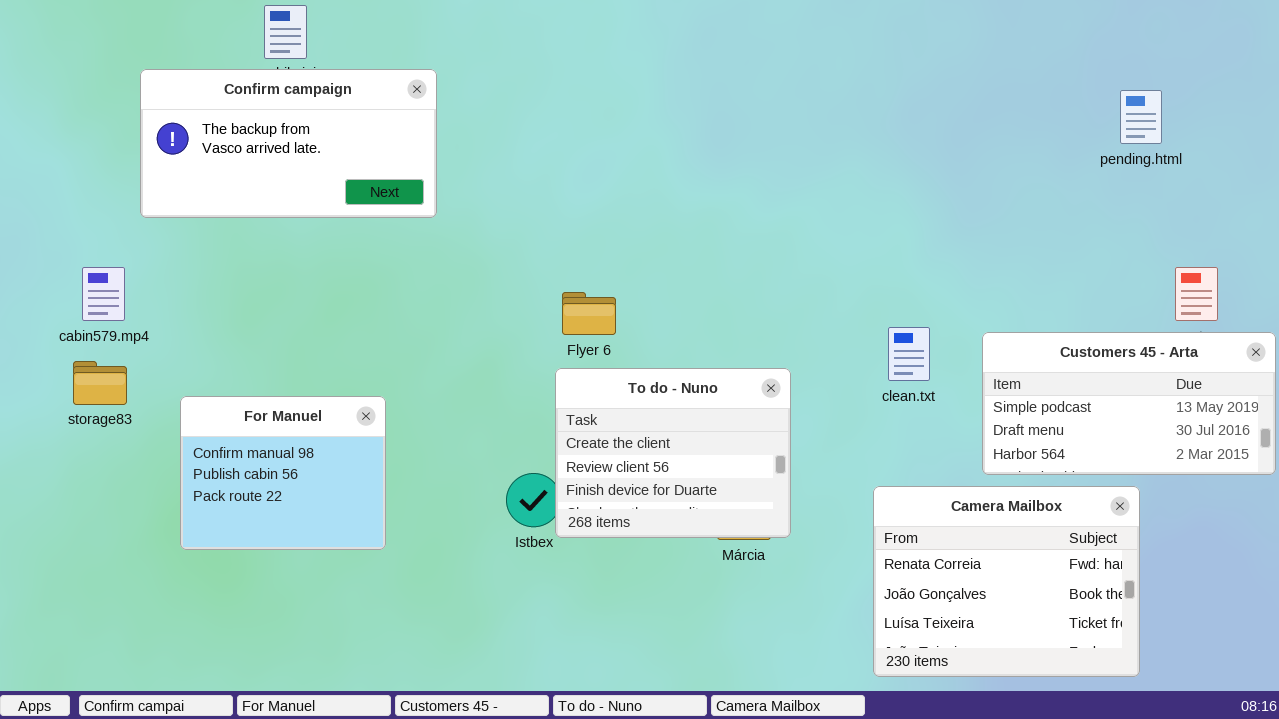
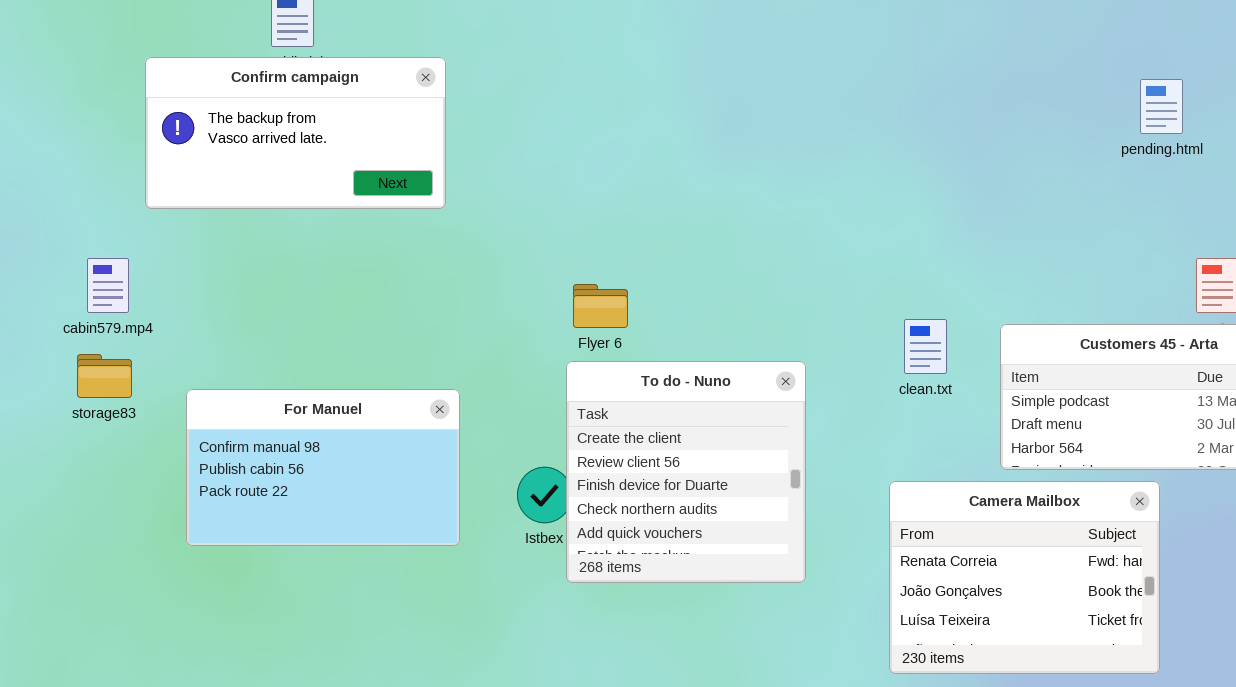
To do - Nuno: [555,368,791,538] -> [566,361,806,583], resized
For Manuel: [180,396,386,550] -> [186,389,460,546], resized

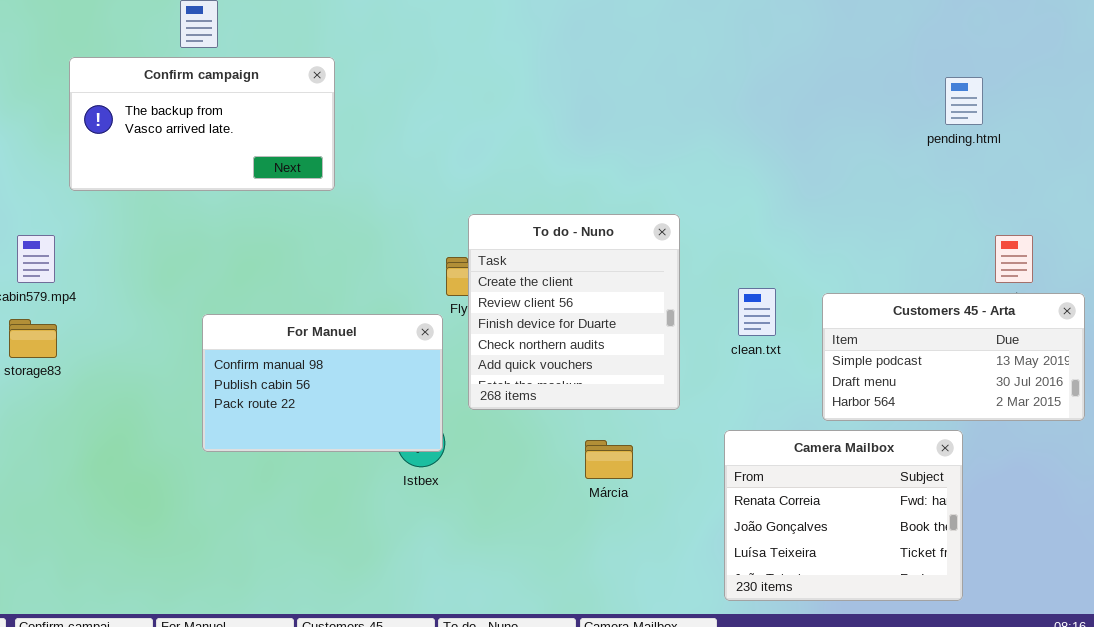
To do - Nuno: [566,361,806,583] -> [468,214,680,410], moved
For Manuel: [186,389,460,546] -> [202,314,443,452], moved

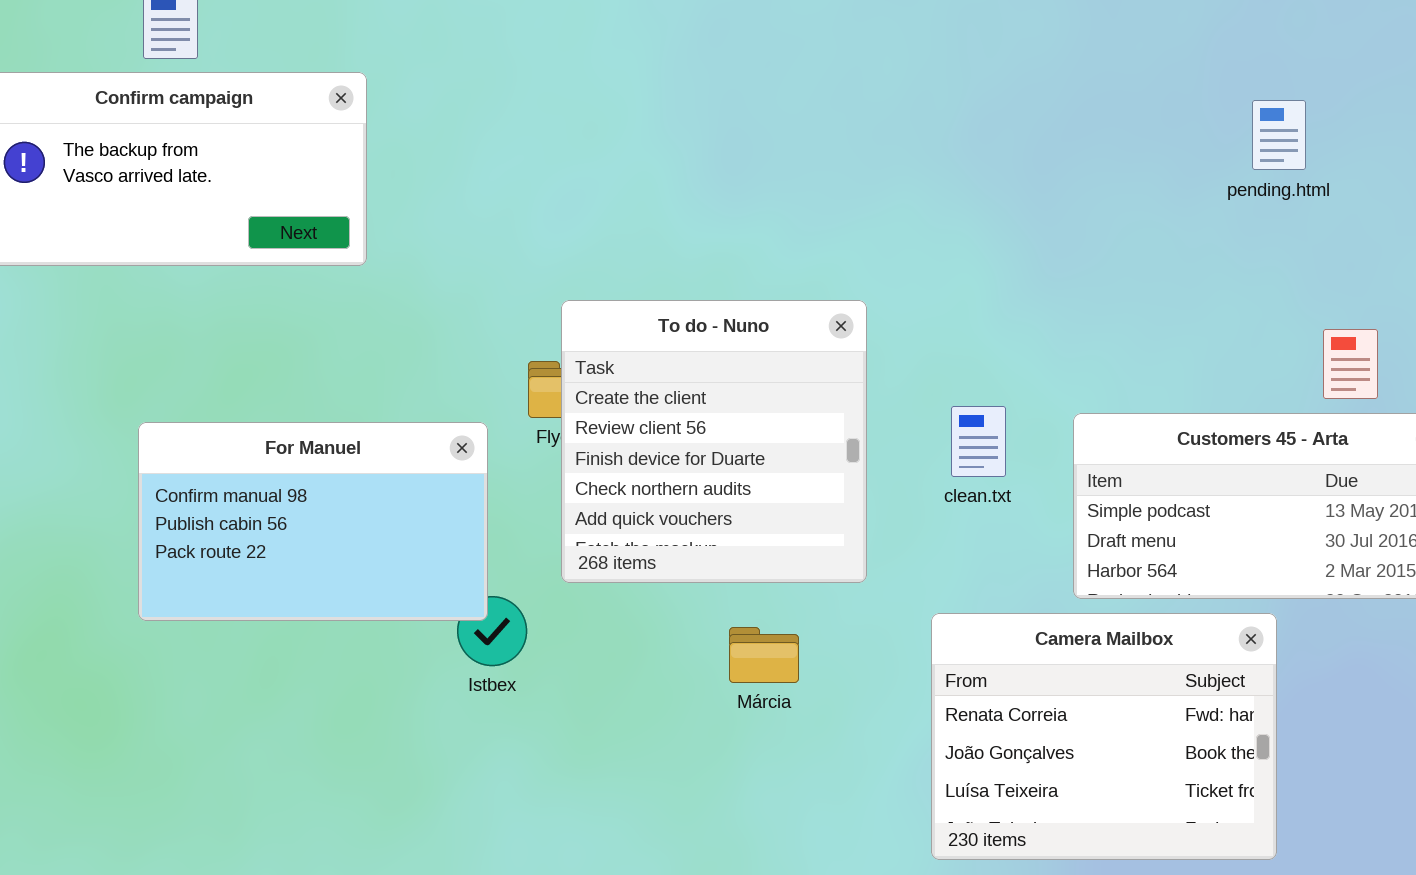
For Manuel: [202,314,443,452] -> [138,422,488,621], moved

